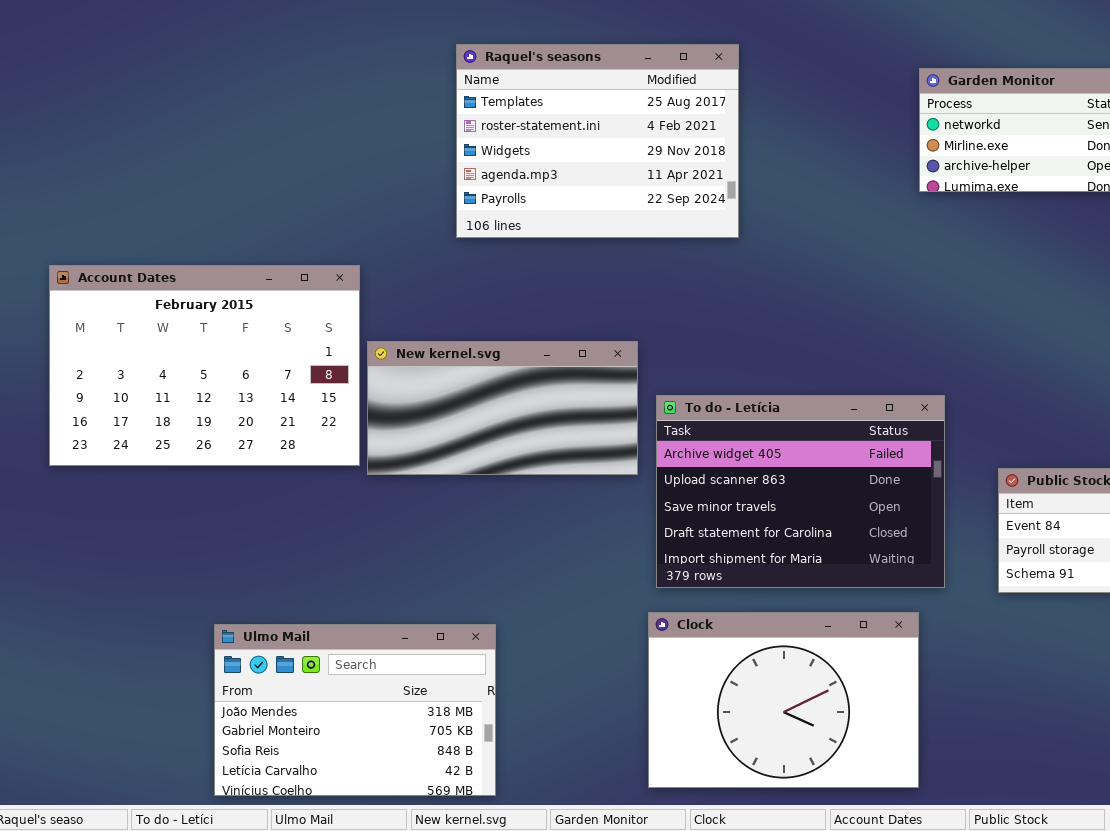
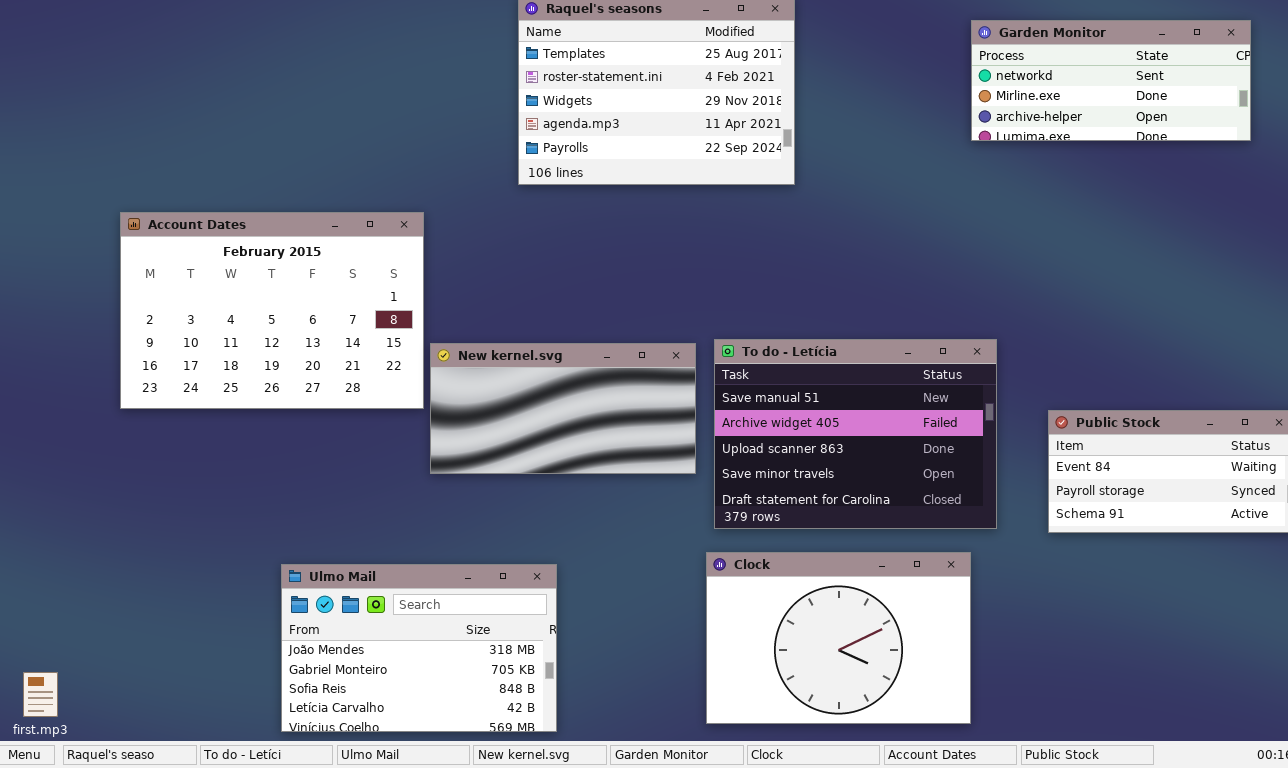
New kernel.svg: [367,341,638,475] -> [430,343,696,474], moved
To do - Letícia: [656,395,945,588] -> [714,339,997,529], scrolled up 1 row

